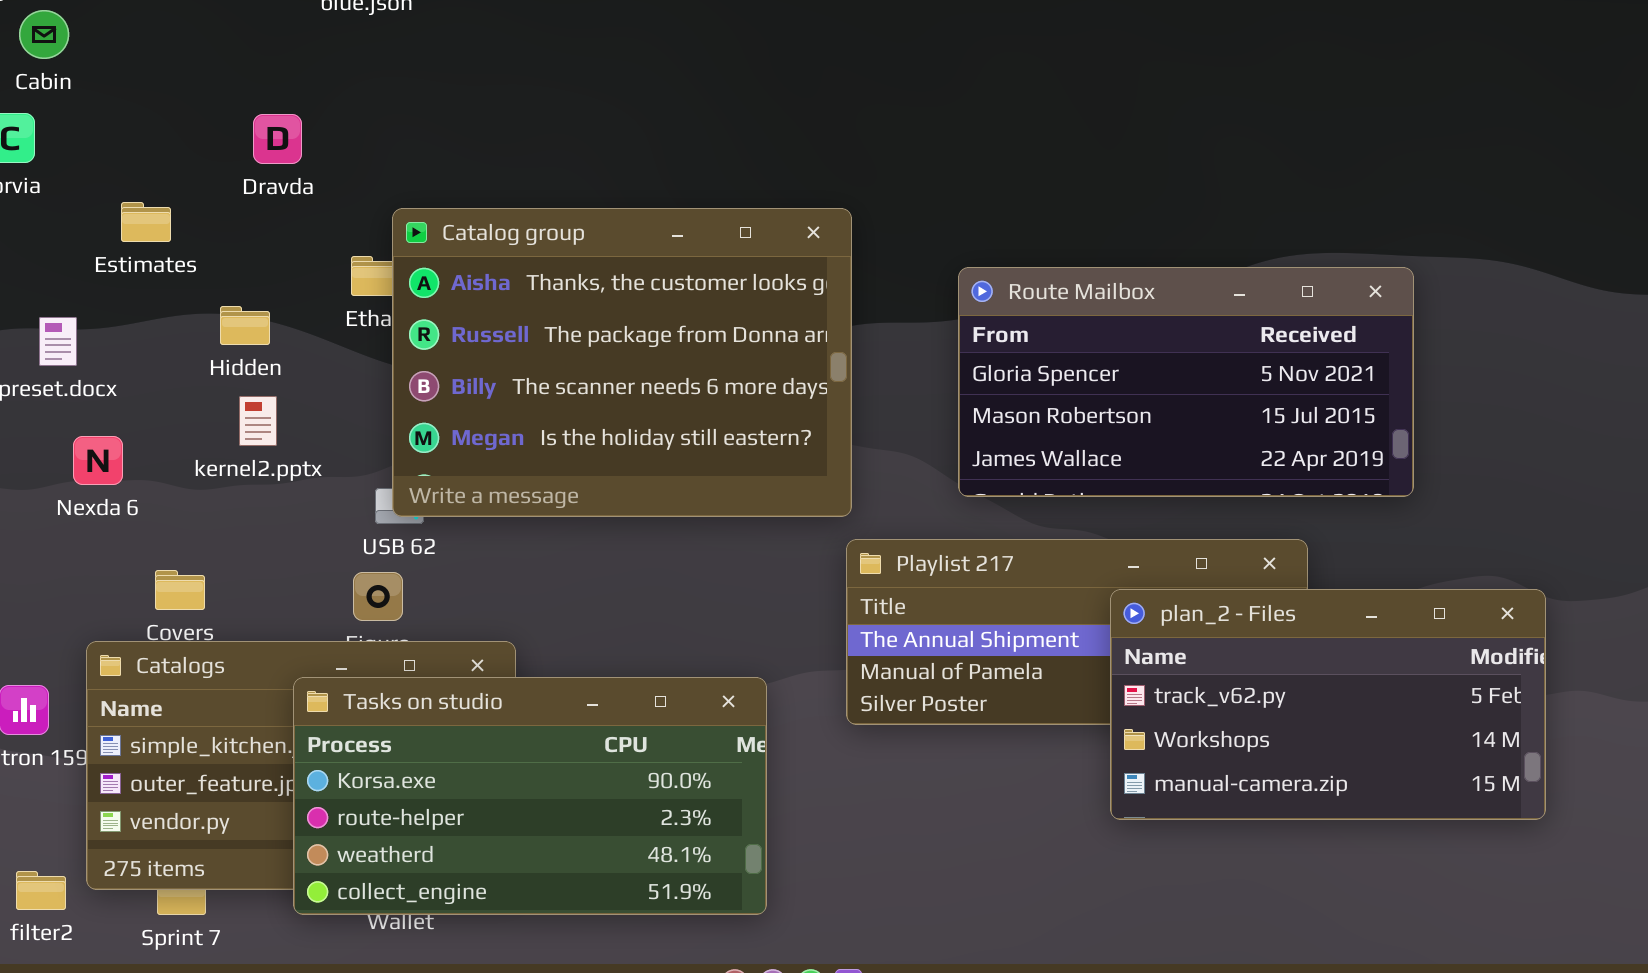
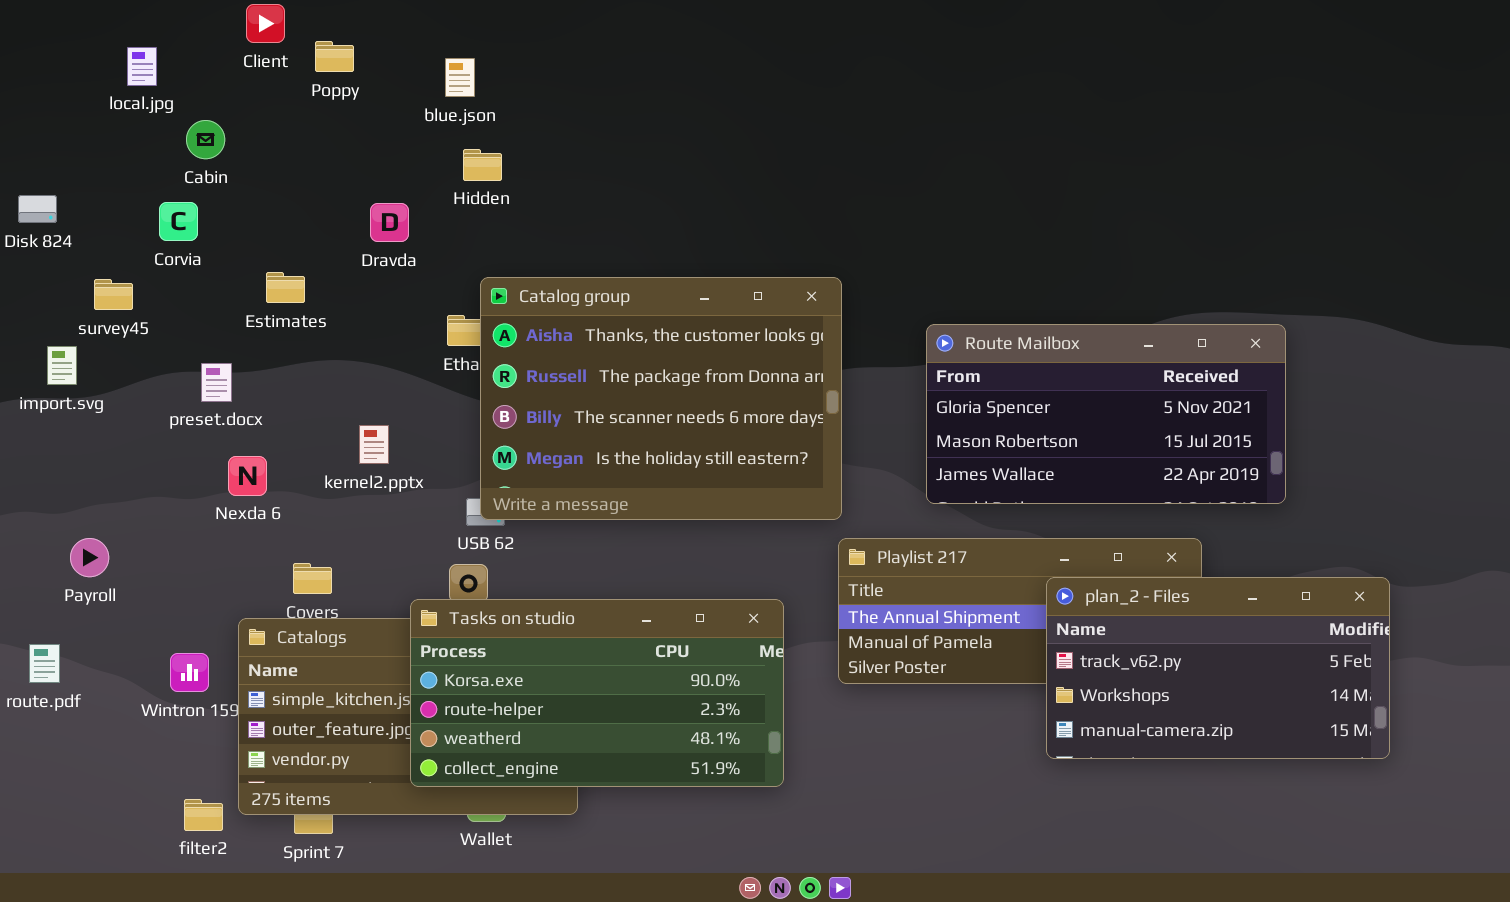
Hidden: [220,306,270,345] -> [463,149,502,181], moved
Tasks on studio: [293,677,767,915] -> [410,599,784,787], moved

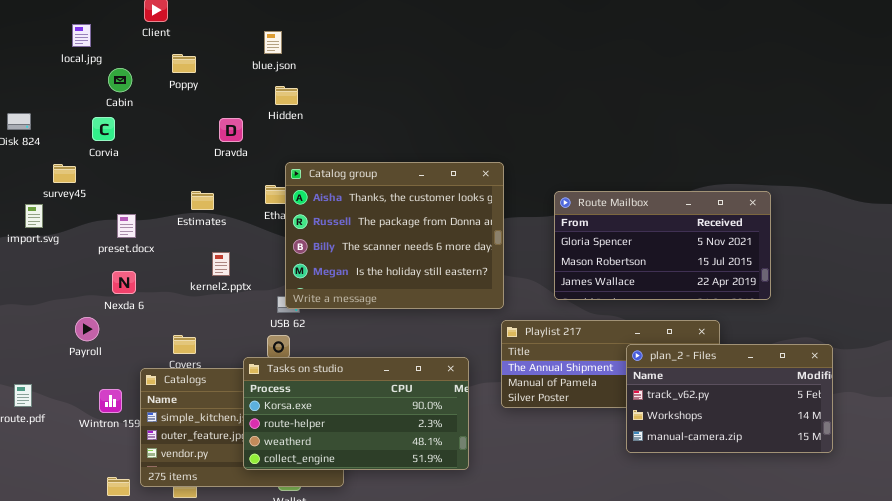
Poppy: [315,41,354,72] -> [172,54,196,73], moved
Estimates: [266,272,305,303] -> [191,191,214,210], moved
Nexda 6: [228,456,267,496] -> [112,271,136,294], moved
Payroll: [70,538,109,577] -> [75,317,99,341], moved

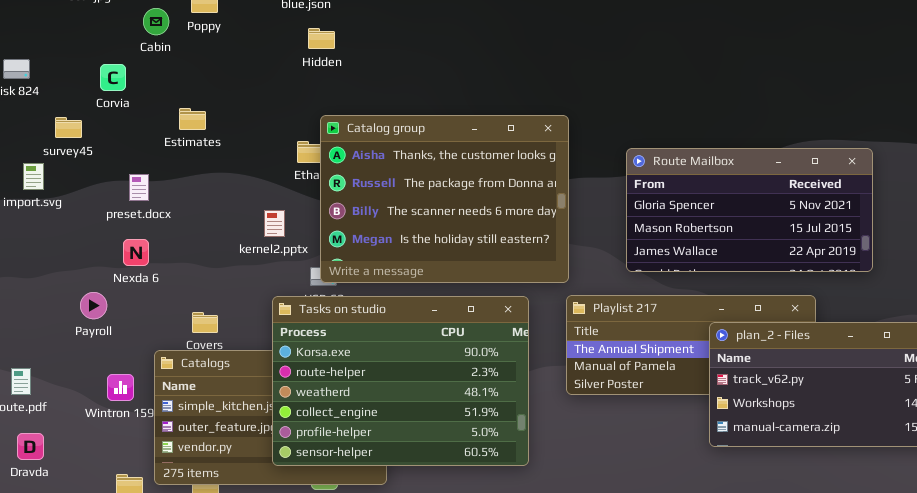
Cabin: [108,68,132,92] -> [143,8,169,35], moved
Dravda: [219,118,243,142] -> [17,433,44,460], moved
Estimates: [191,191,214,210] -> [179,108,206,130], moved
kernel2.pptx: [212,252,230,276] -> [264,210,285,237], moved
Tasks on studio: [243,357,469,470] -> [272,296,529,466], resized

